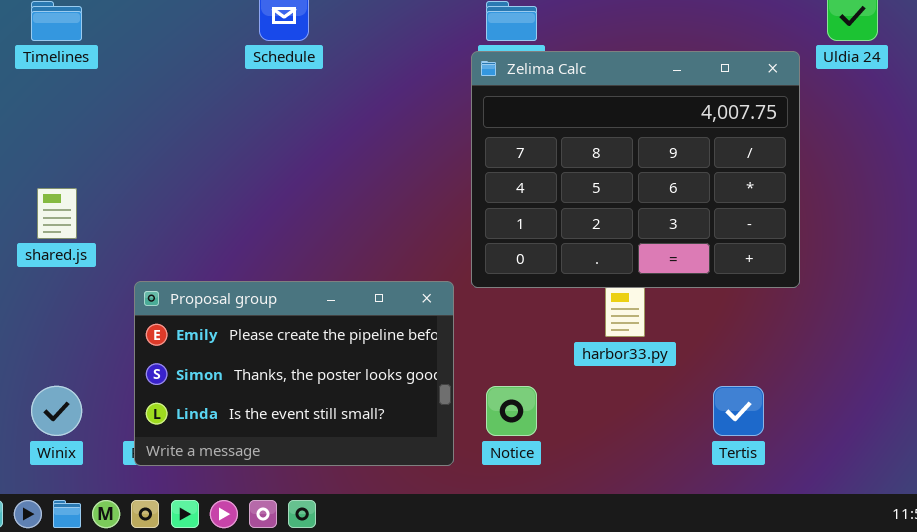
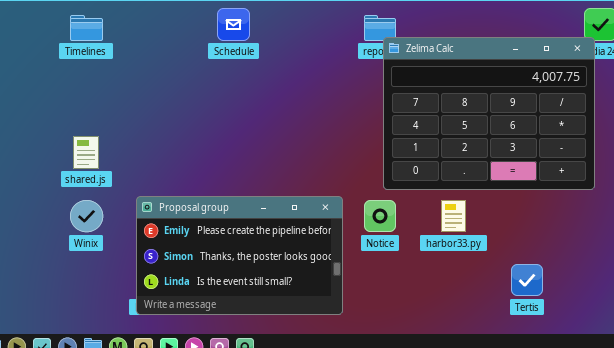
Zelima Calc: [471,51,800,288] -> [383,37,595,190], moved
Winix: [31,386,82,436] -> [70,200,103,232], moved
Notice: [486,386,537,436] -> [364,200,396,232], moved

